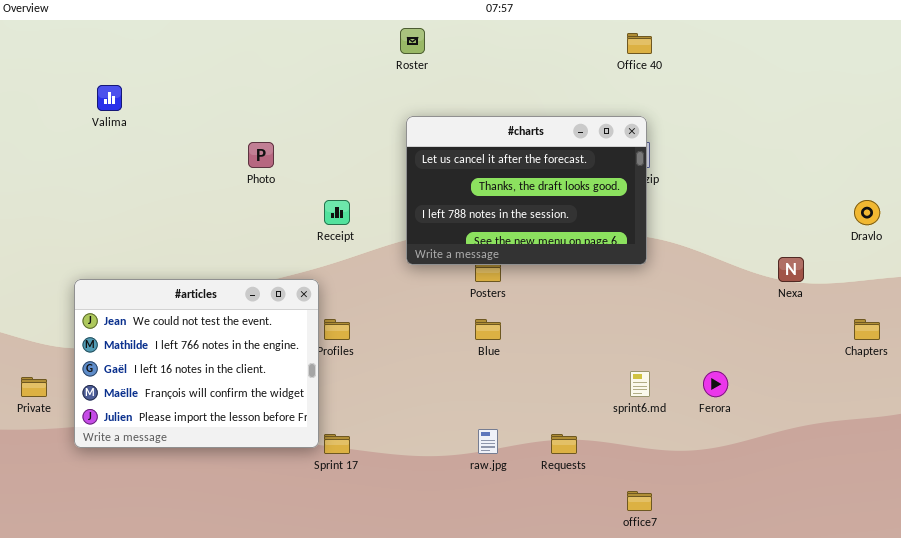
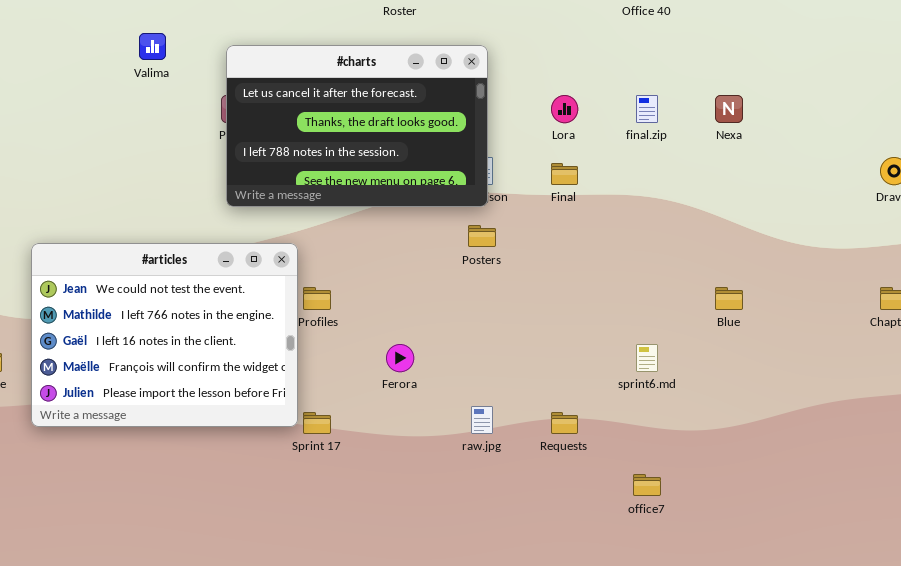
Valima: [97,85,122,111] -> [139,33,166,60], moved
#charts: [406,116,647,265] -> [226,45,488,207], moved
Nexa: [778,257,804,282] -> [715,95,743,123], moved
Blue: [475,319,501,340] -> [715,287,743,310], moved
Ferora: [703,371,728,397] -> [386,344,414,372], moved

